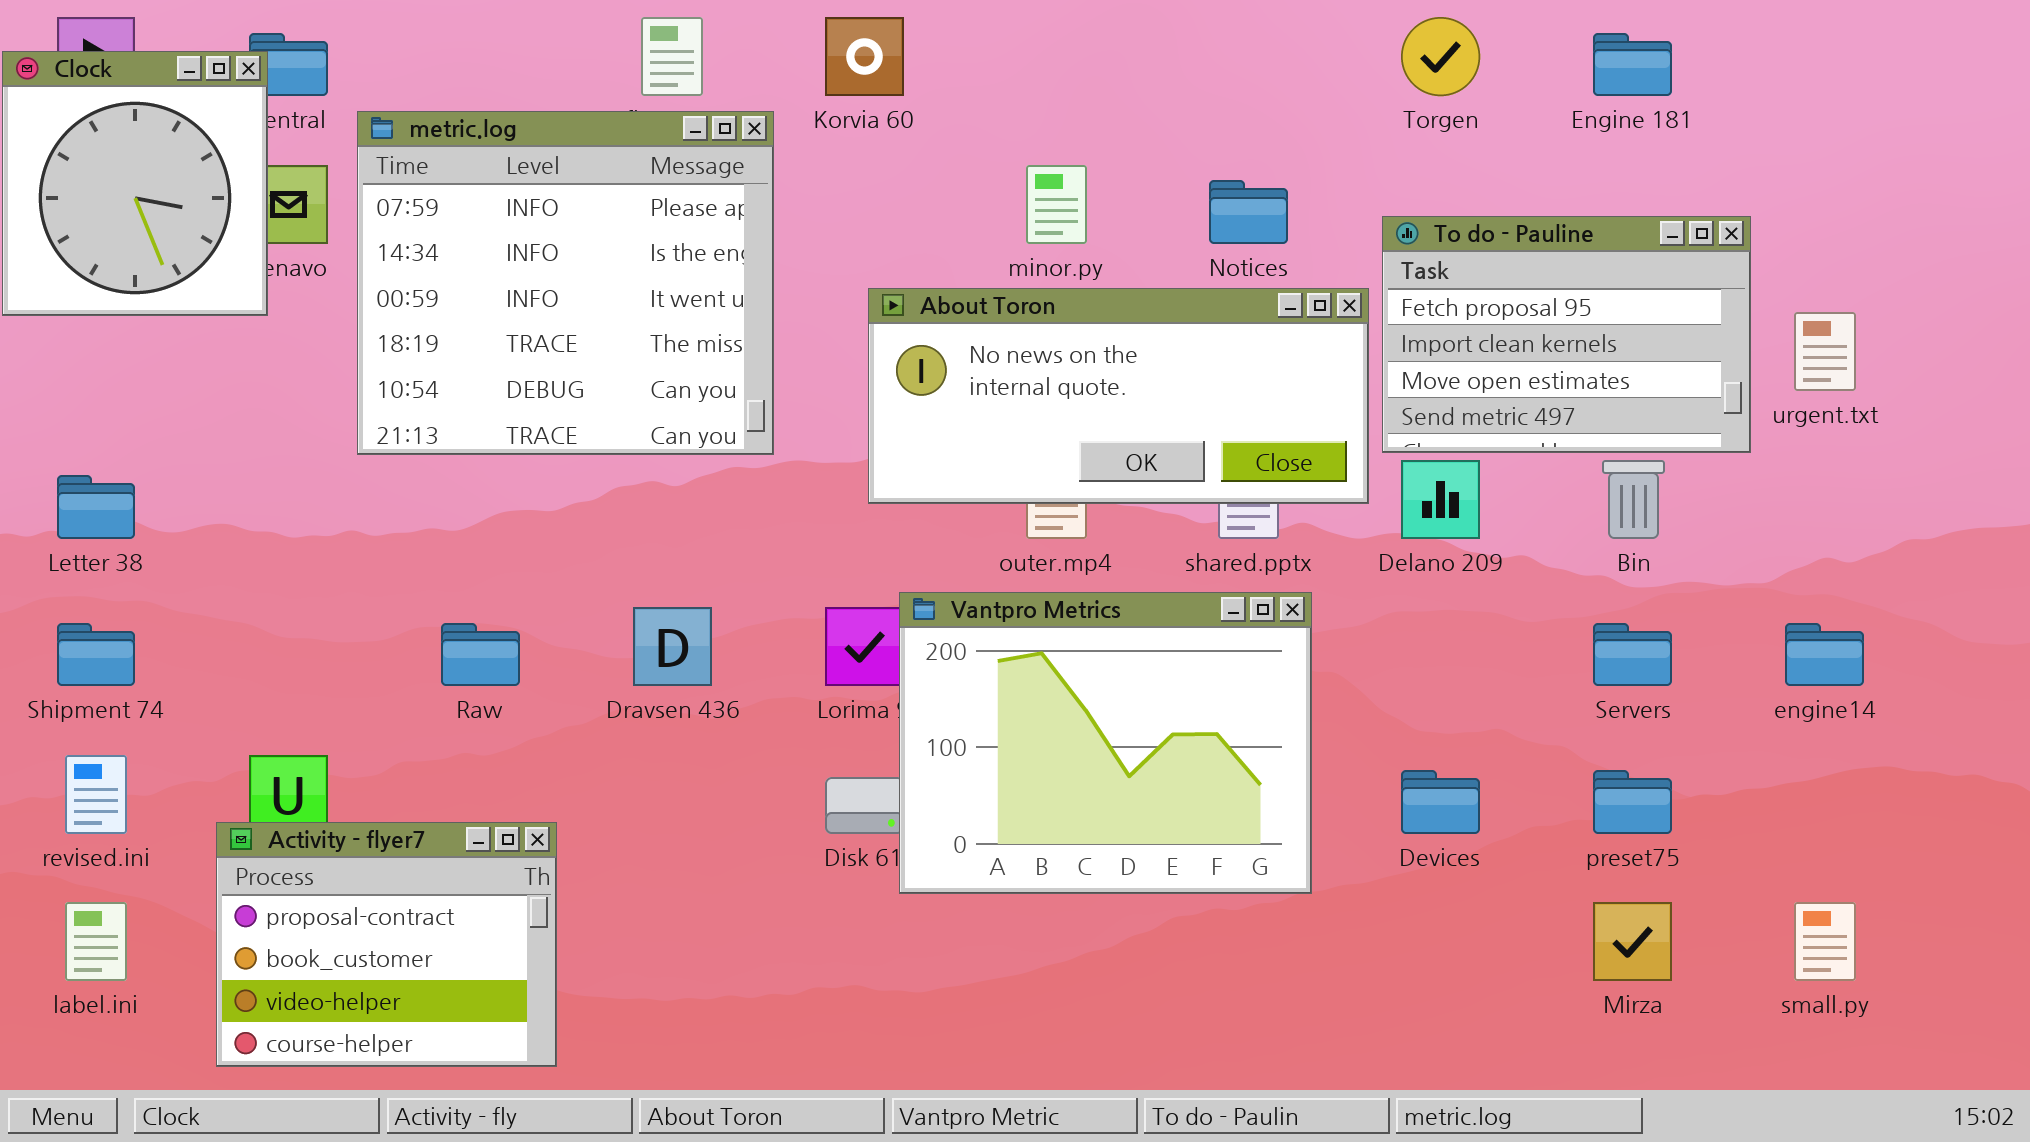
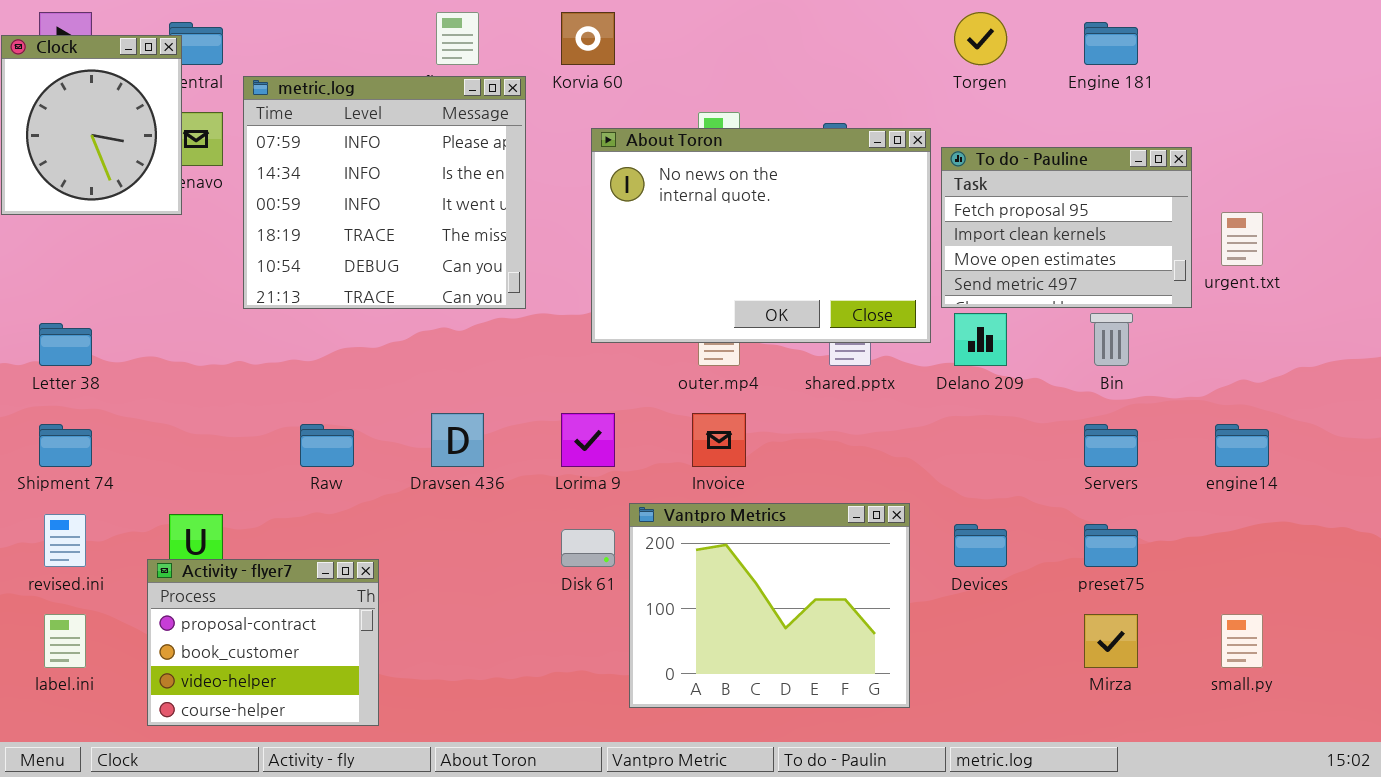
About Toron: [868,288,1369,504] -> [591,128,931,343], resized
Vantpro Metrics: [899,592,1312,894] -> [629,503,910,708], moved

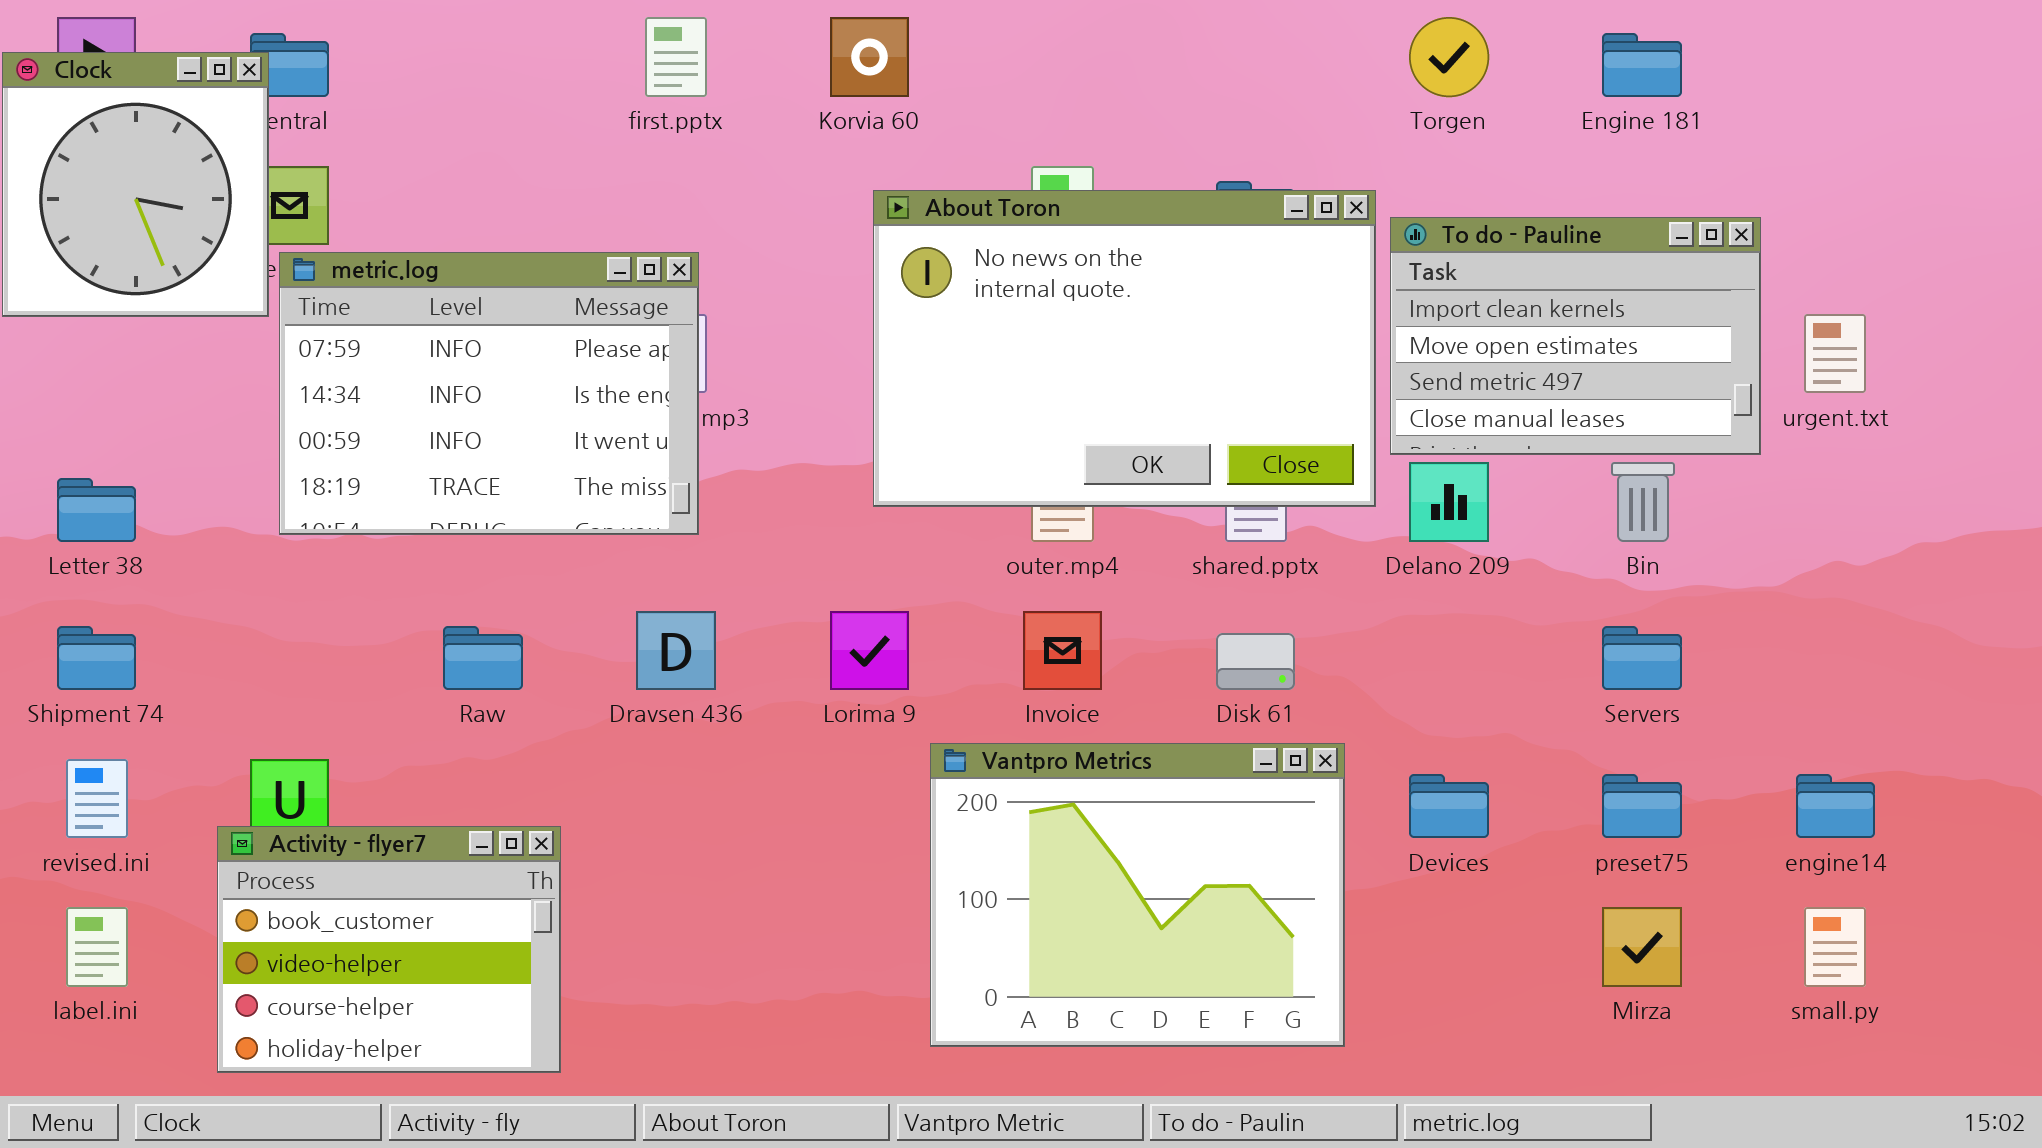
metric.log: [243,76,526,309] -> [279,252,699,535], moved, resized
To do - Pauline: [941,147,1192,308] -> [1390,217,1761,455], scrolled down 1 row
engine14: [1215,424,1269,467] -> [1796,774,1875,838], moved
Disk 61: [561,529,615,567] -> [1216,633,1295,690], moved
Activity - flyer7: [147,559,379,726] -> [217,826,561,1073], scrolled down 1 row

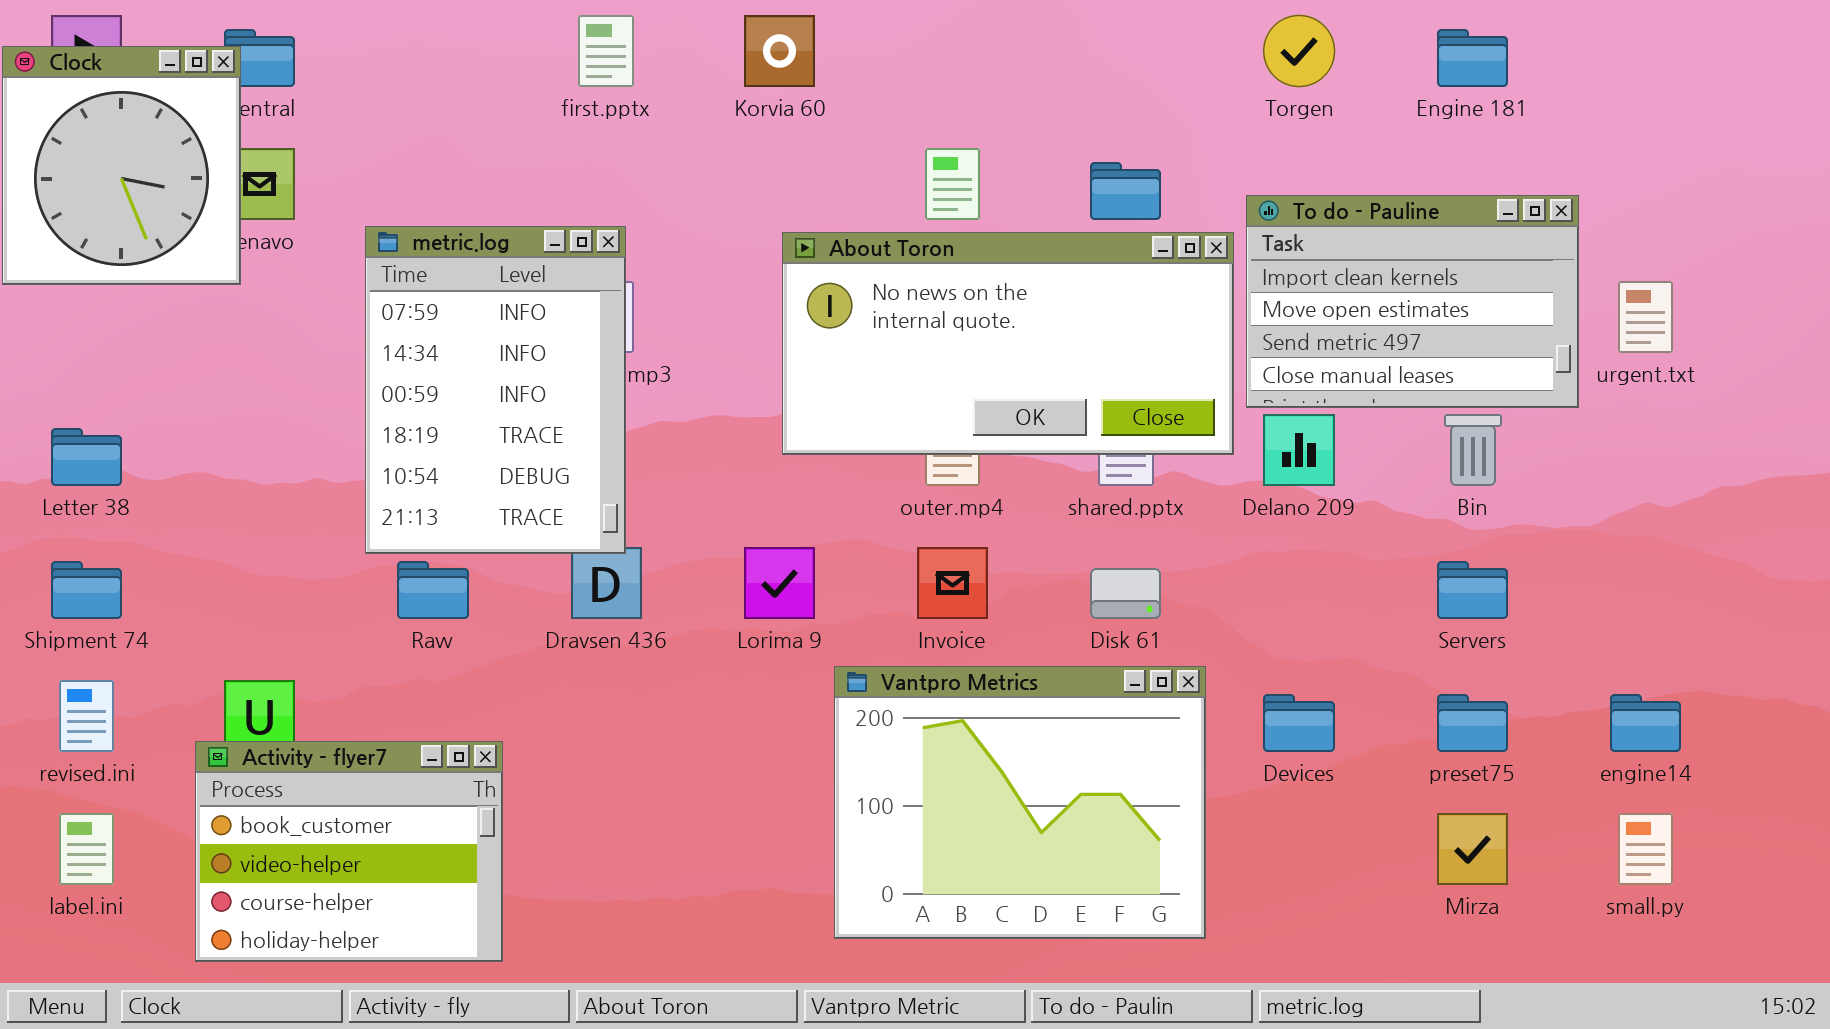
About Toron: [873,190,1376,507] -> [782,232,1234,455], resized
metric.log: [279,252,699,535] -> [365,226,626,554], resized

